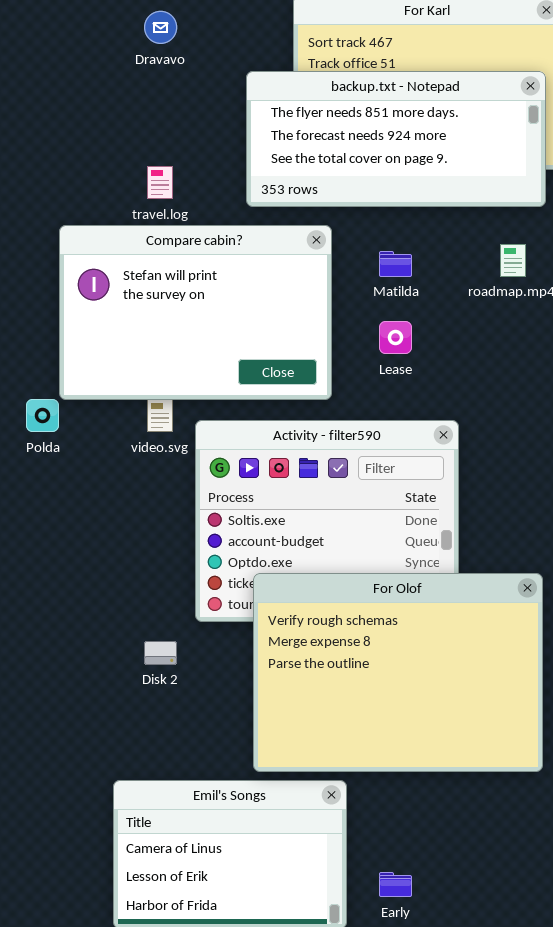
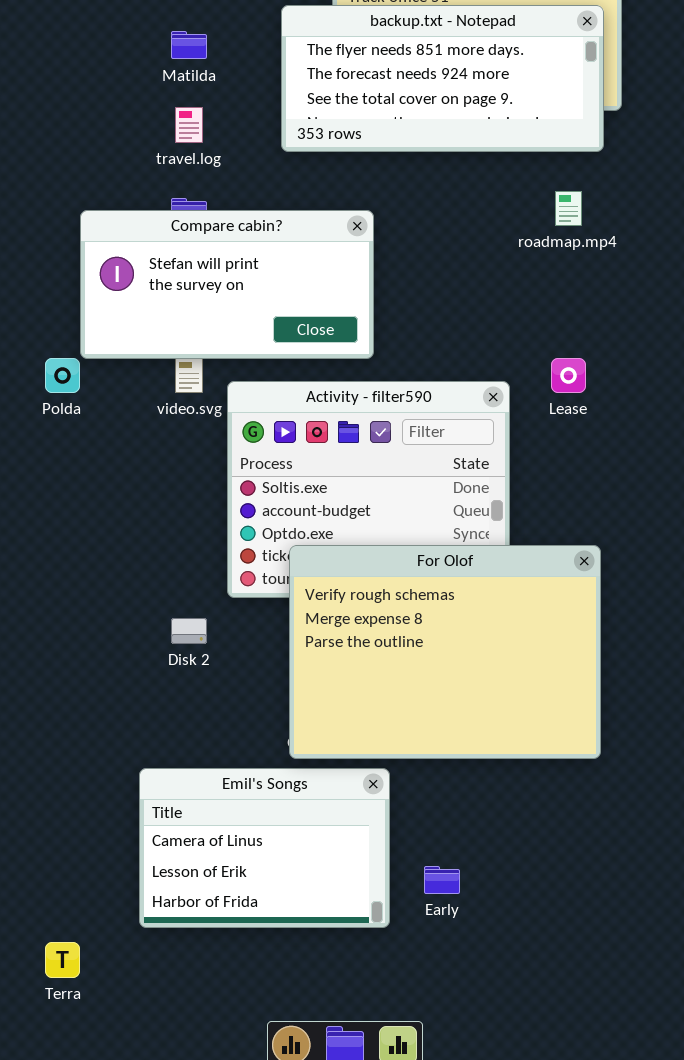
Compare cabin?: [59,225,332,400] -> [80,210,374,359], resized
Matilda: [379,251,412,277] -> [171,31,207,59], moved
Lease: [379,321,412,354] -> [551,358,586,393], moved

